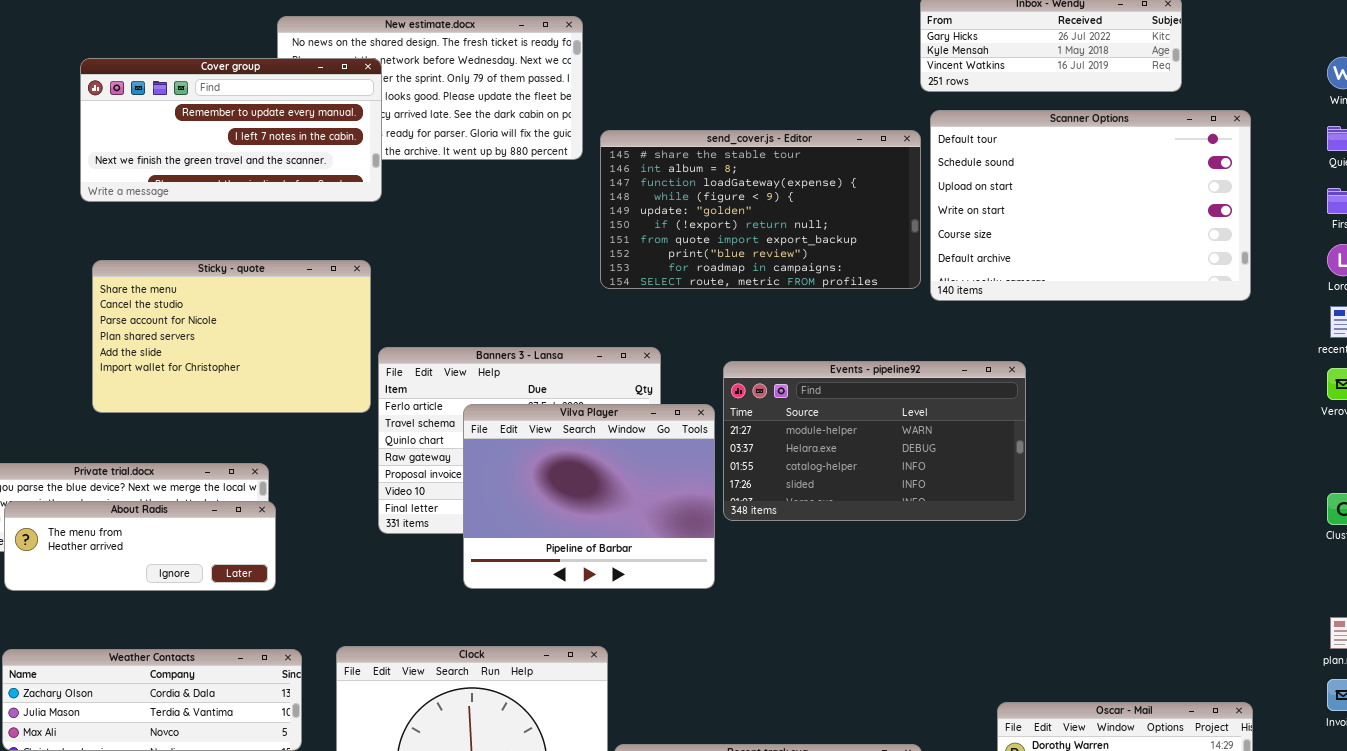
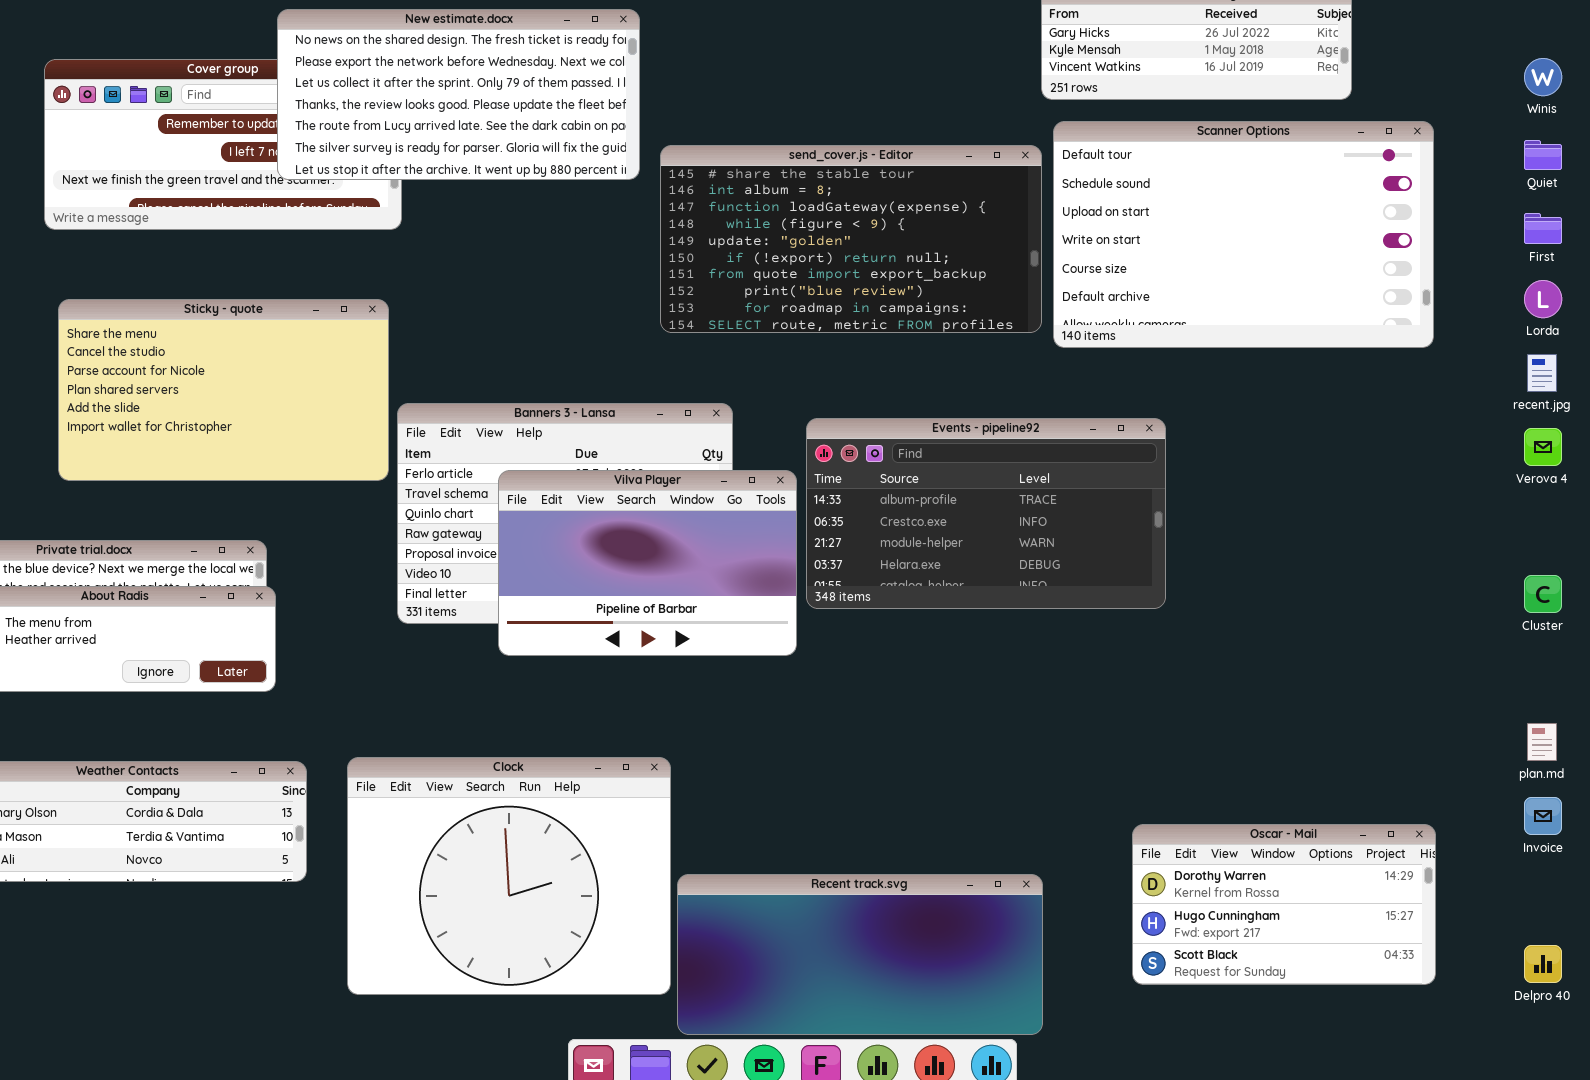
New estimate.docx: [277,16,583,160] -> [277,9,640,180], raised
Events - pipeline92: [723,361,1026,521] -> [806,418,1166,609], scrolled up 2 rows
Vilva Player: [463,404,715,589] -> [498,470,797,656], resized

